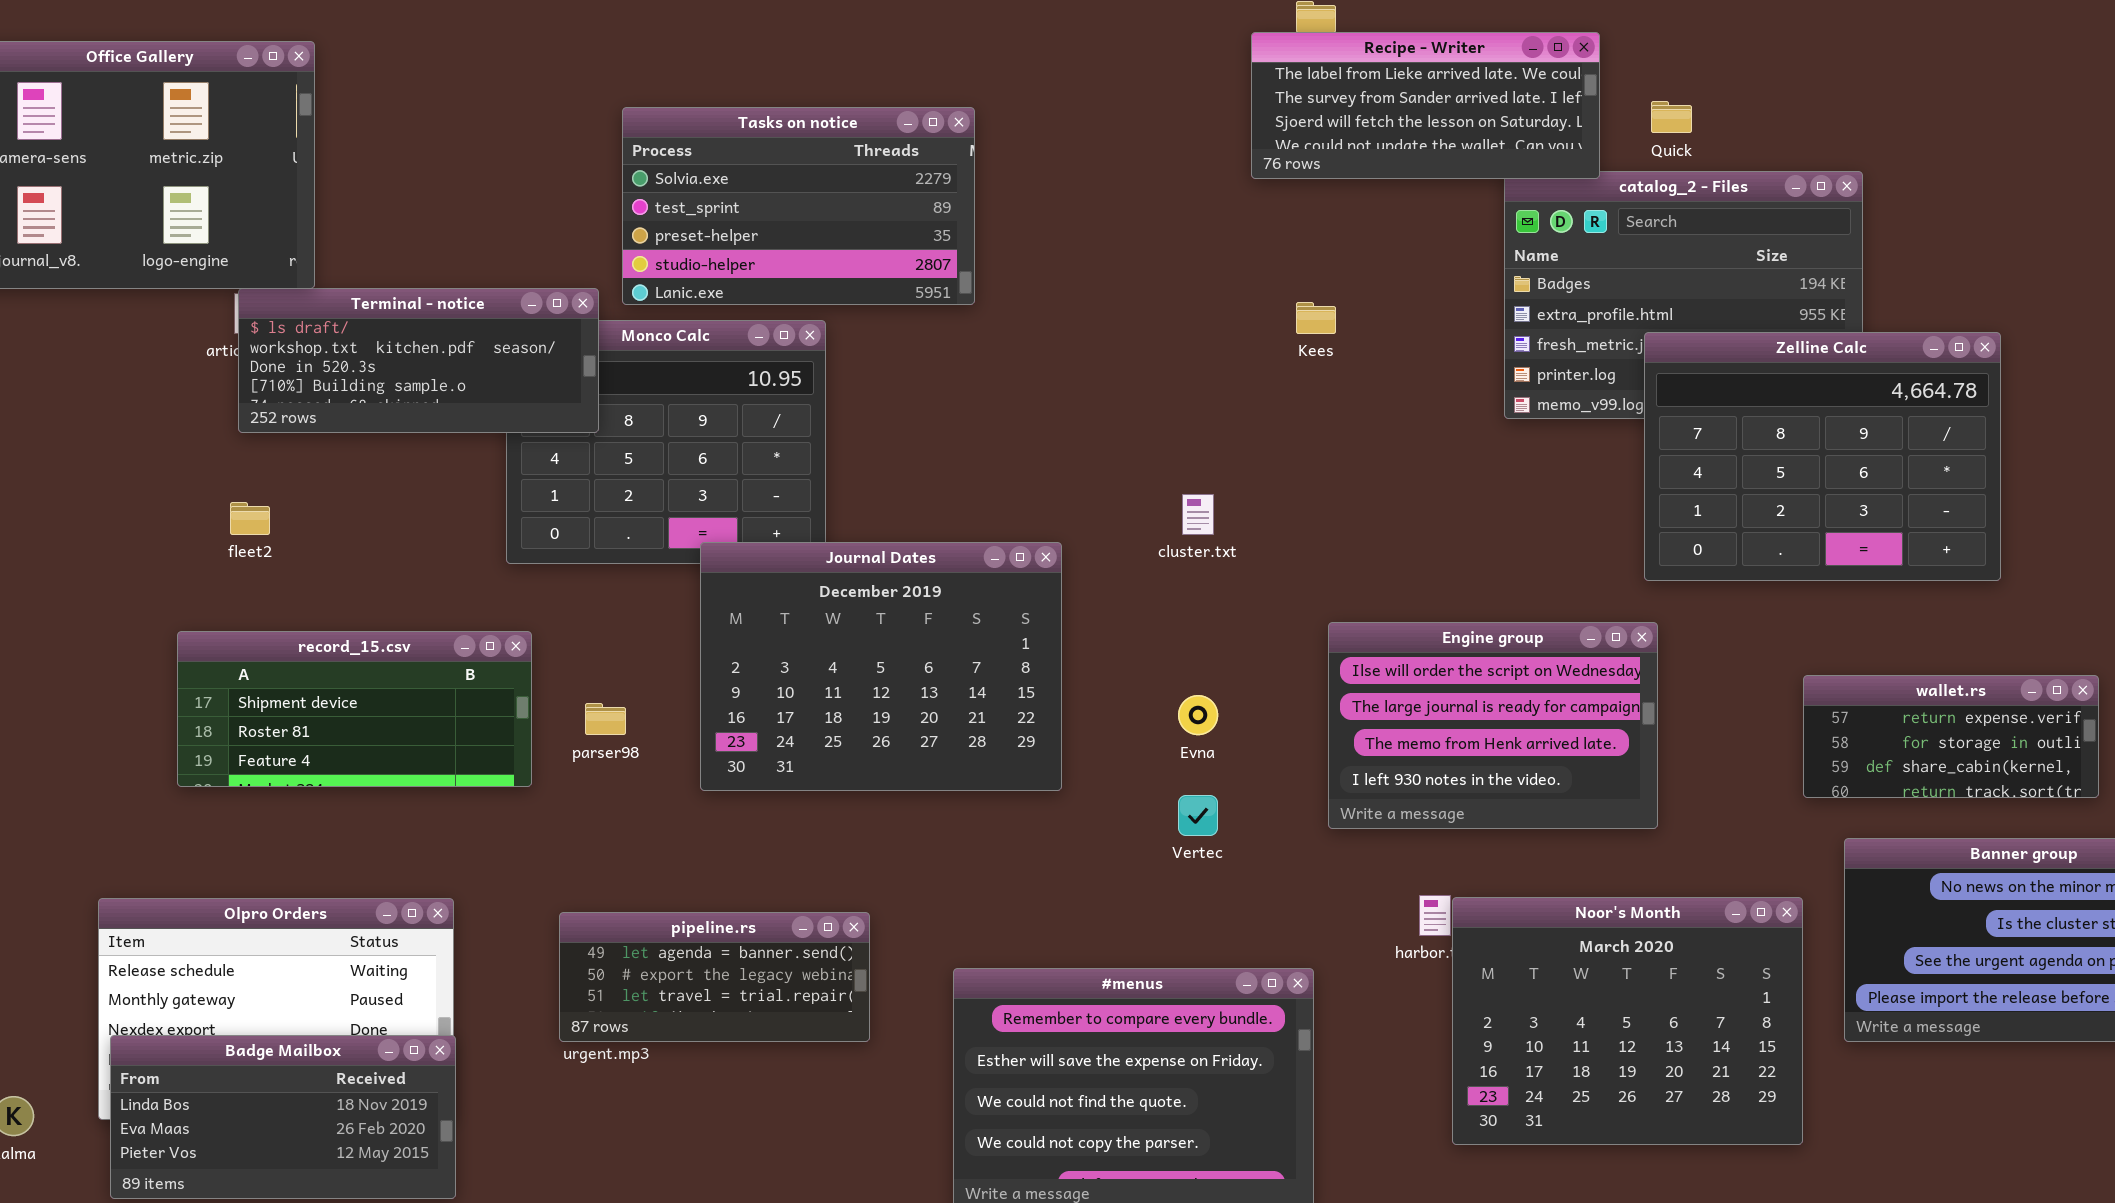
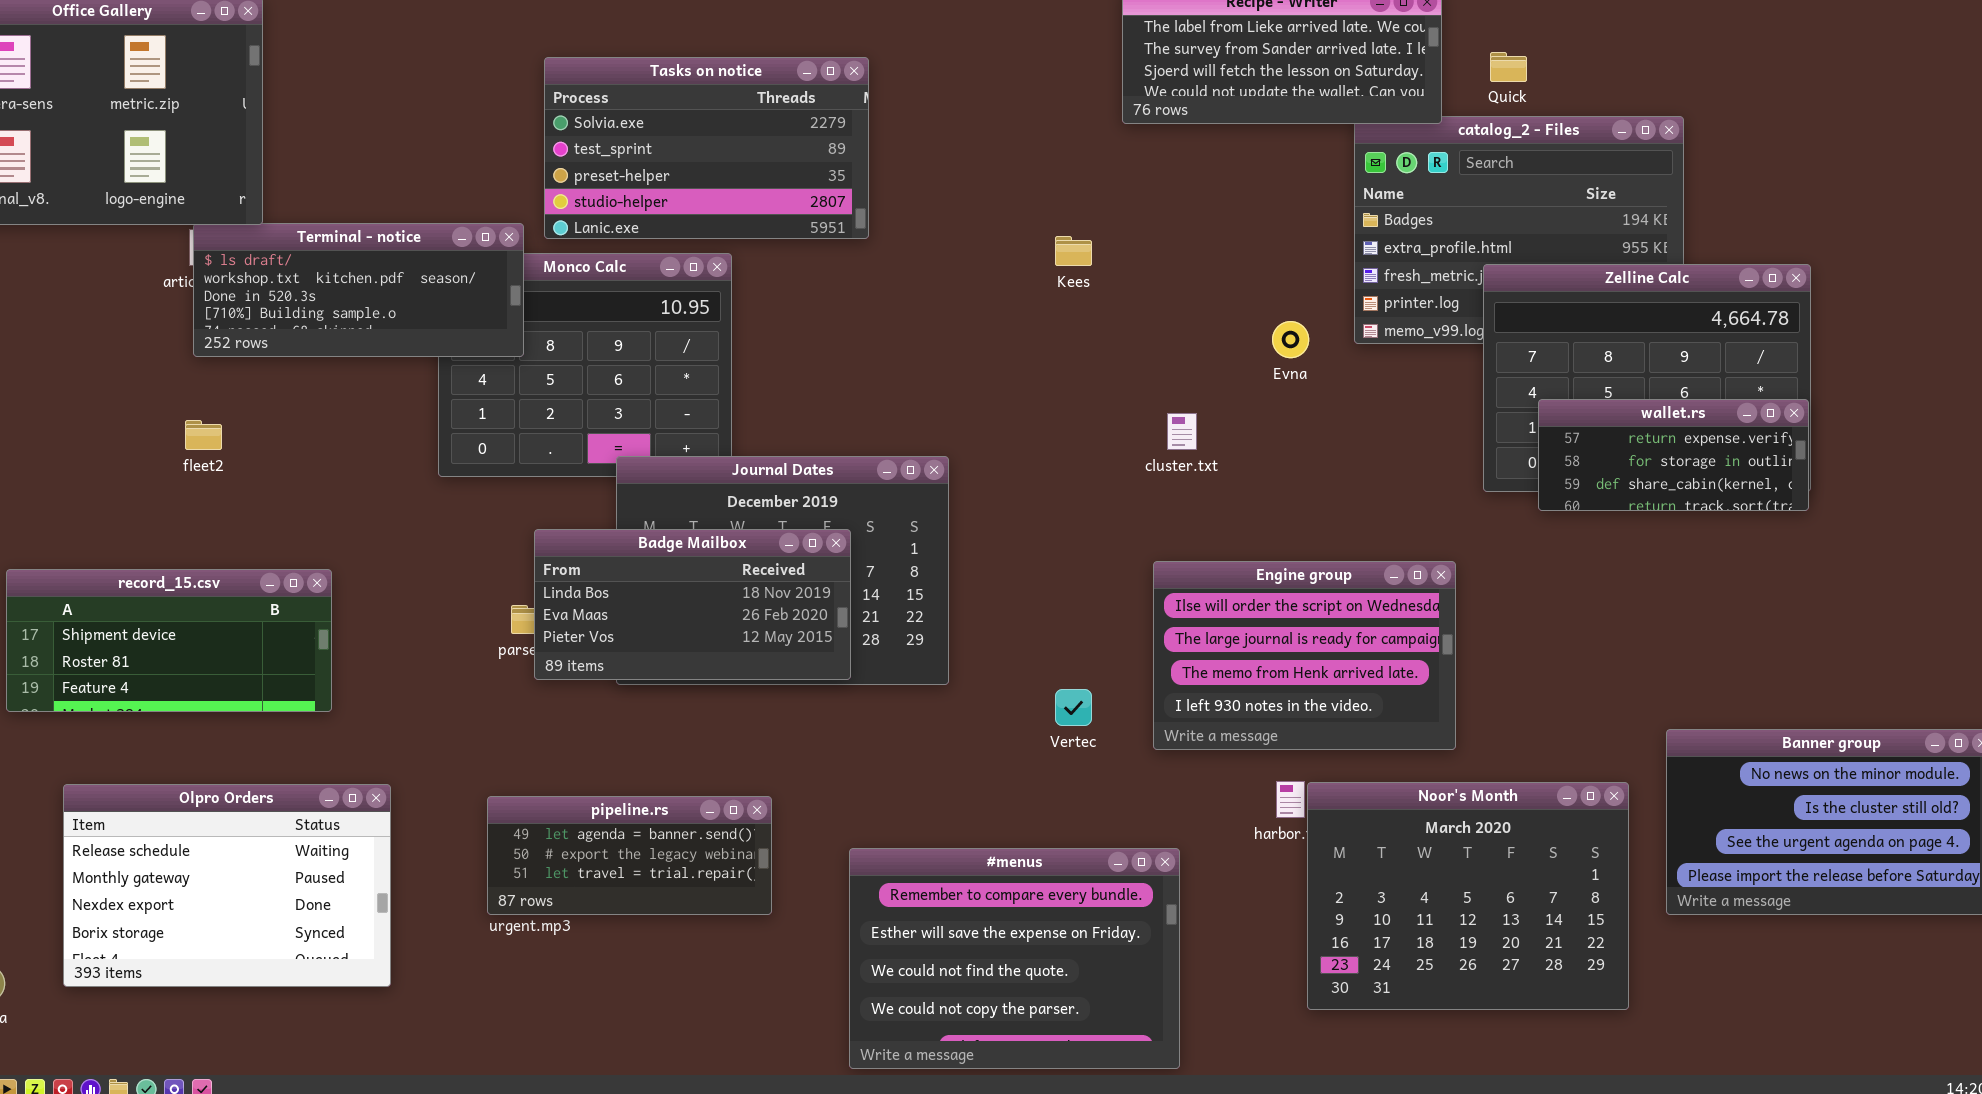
Kees: [1296,302,1336,334] -> [1055,236,1092,266], moved
cluster.txt: [1182,494,1214,535] -> [1167,413,1197,450], moved
Engine group: [1328,622,1658,829] -> [1153,561,1456,750], moved
record_15.csv: [177,631,532,787] -> [6,569,332,712], moved
wallet.rs: [1803,675,2099,798] -> [1538,399,1809,511], moved
Evna: [1178,695,1218,735] -> [1272,321,1309,358], moved
Badge Mailbox: [110,1035,456,1199] -> [534,529,851,680], moved

